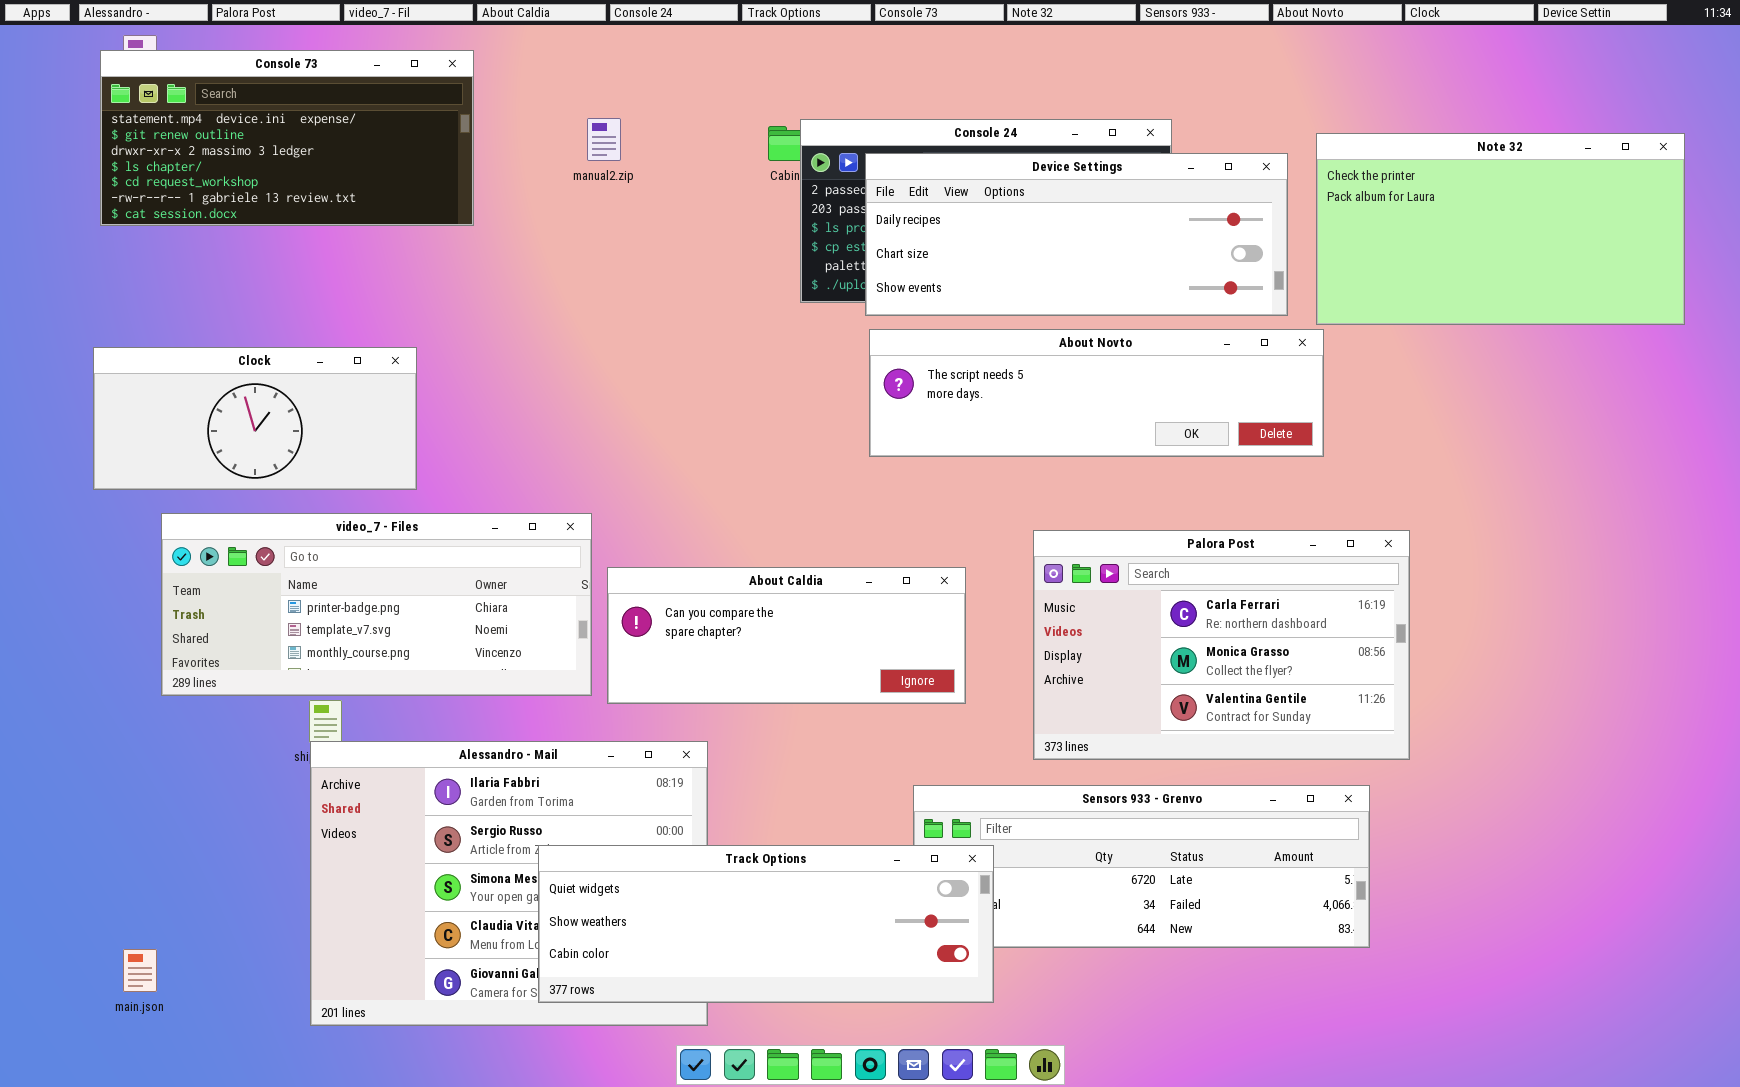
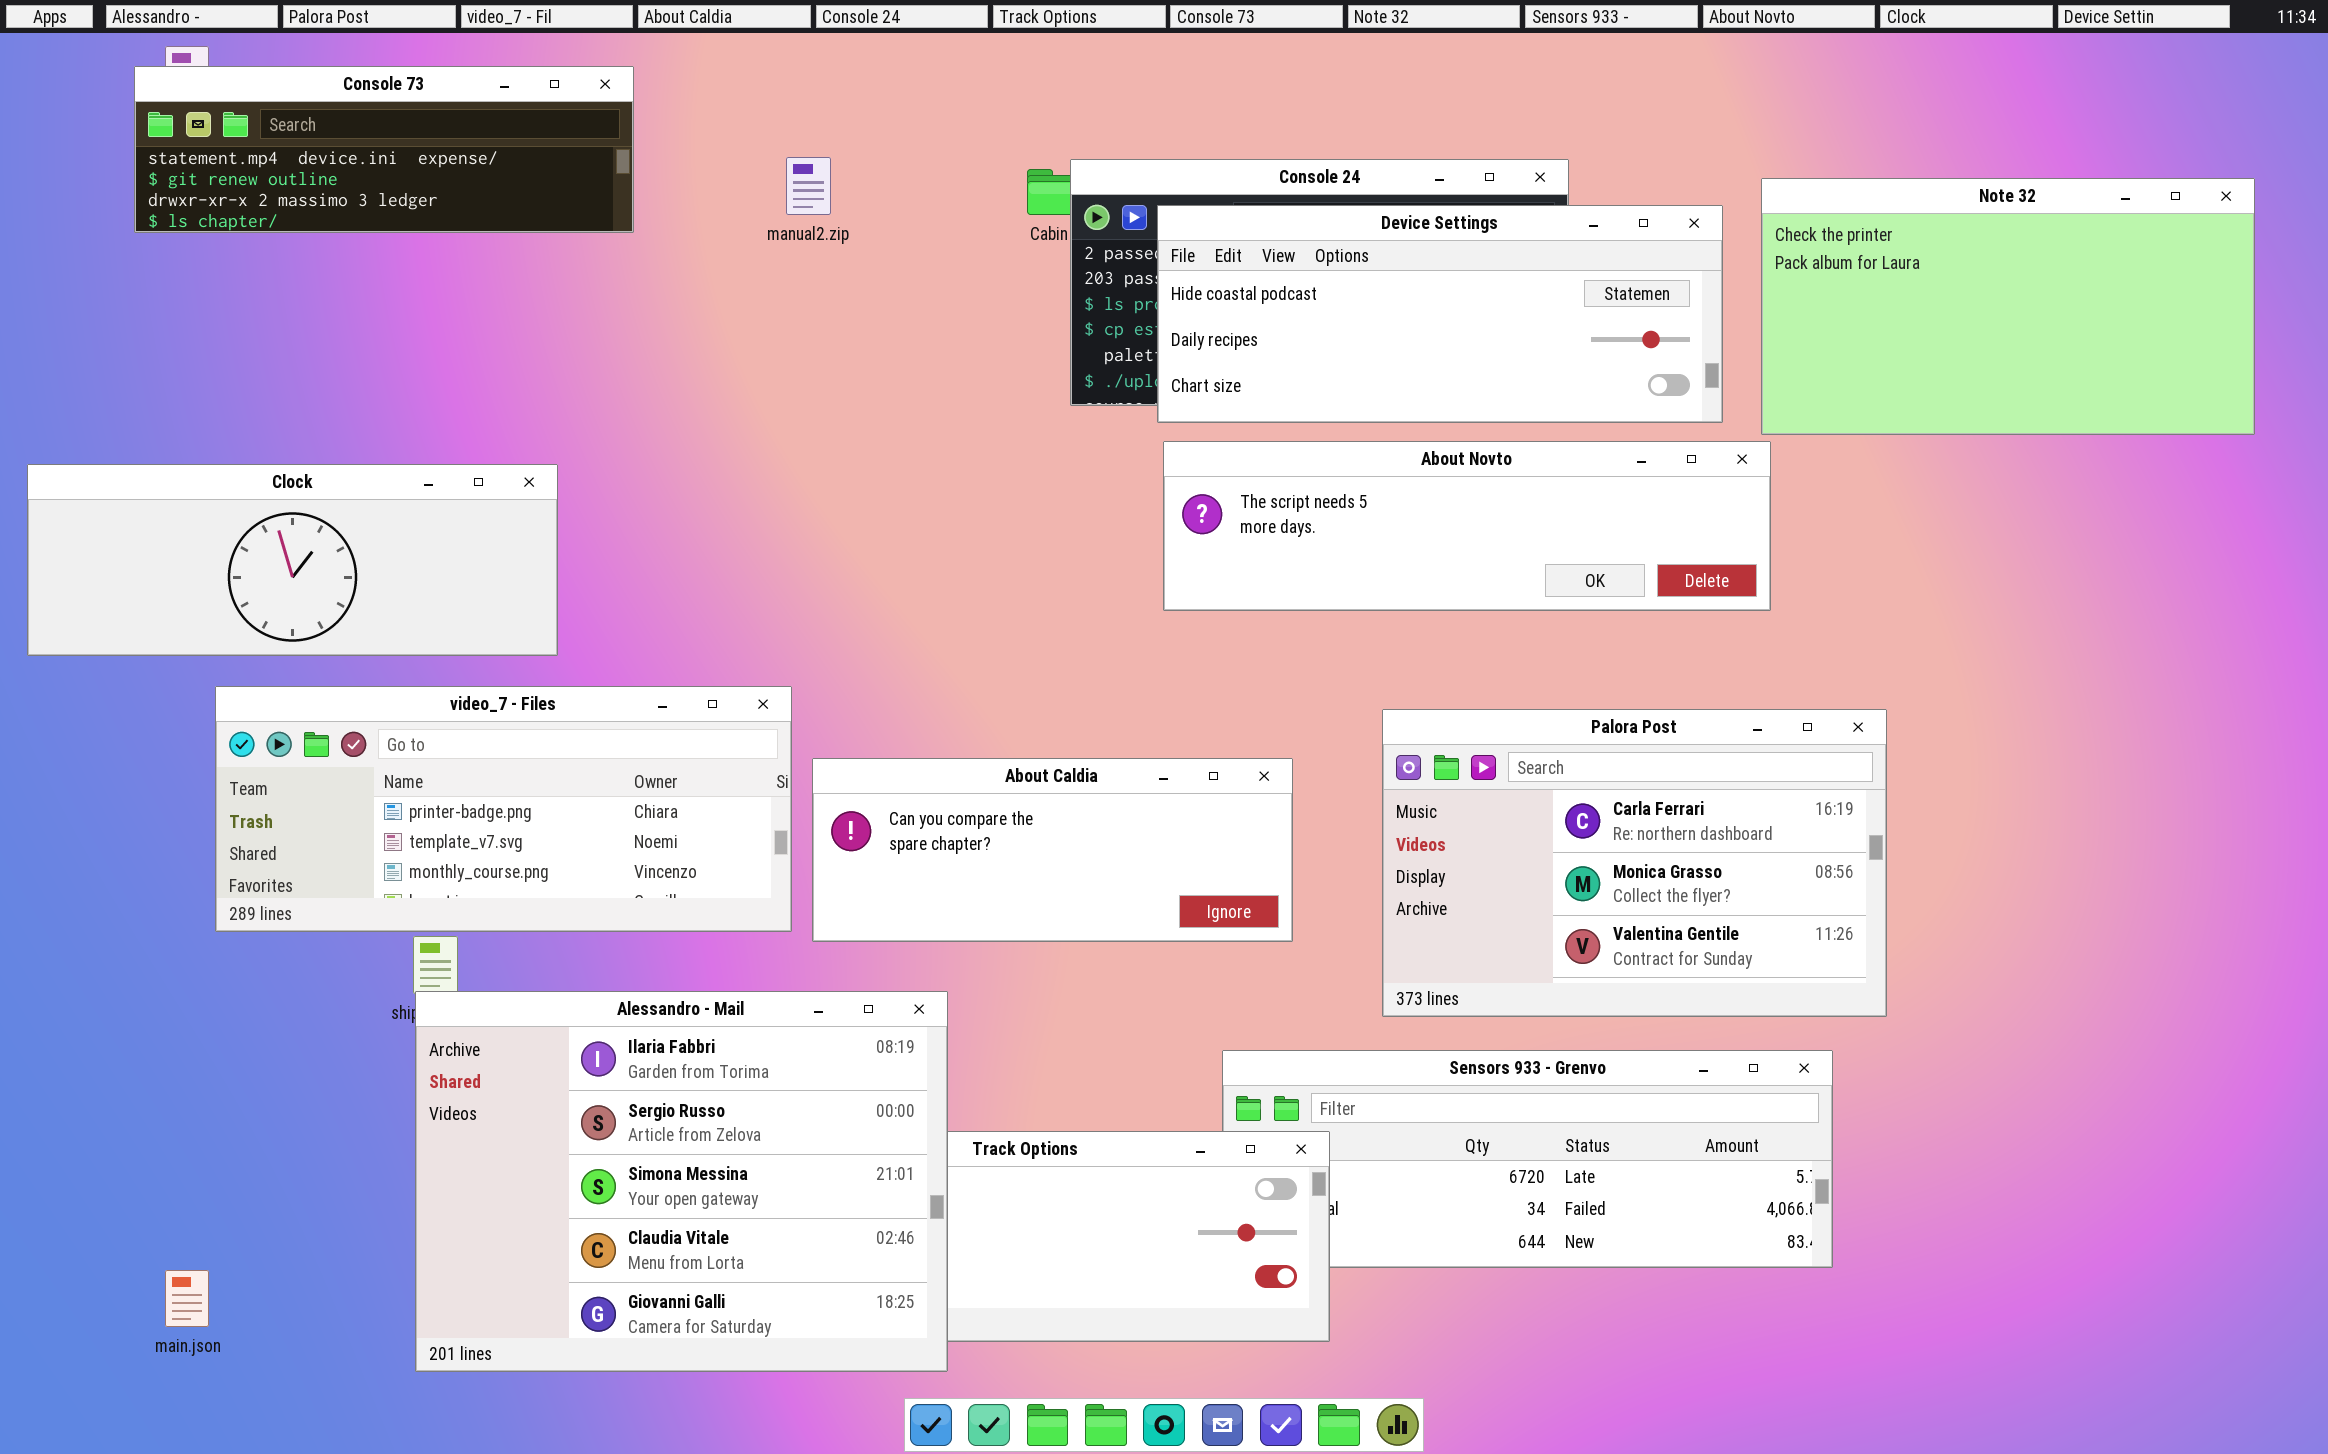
Console 73: [100,50,474,226] -> [134,66,634,233], resized
Device Settings: [865,153,1288,316] -> [1157,205,1723,423], scrolled up 1 row
Clock: [93,347,417,490] -> [27,464,558,656], resized
Alessandro - Mail: [310,741,708,1026] -> [415,991,948,1372], raised

